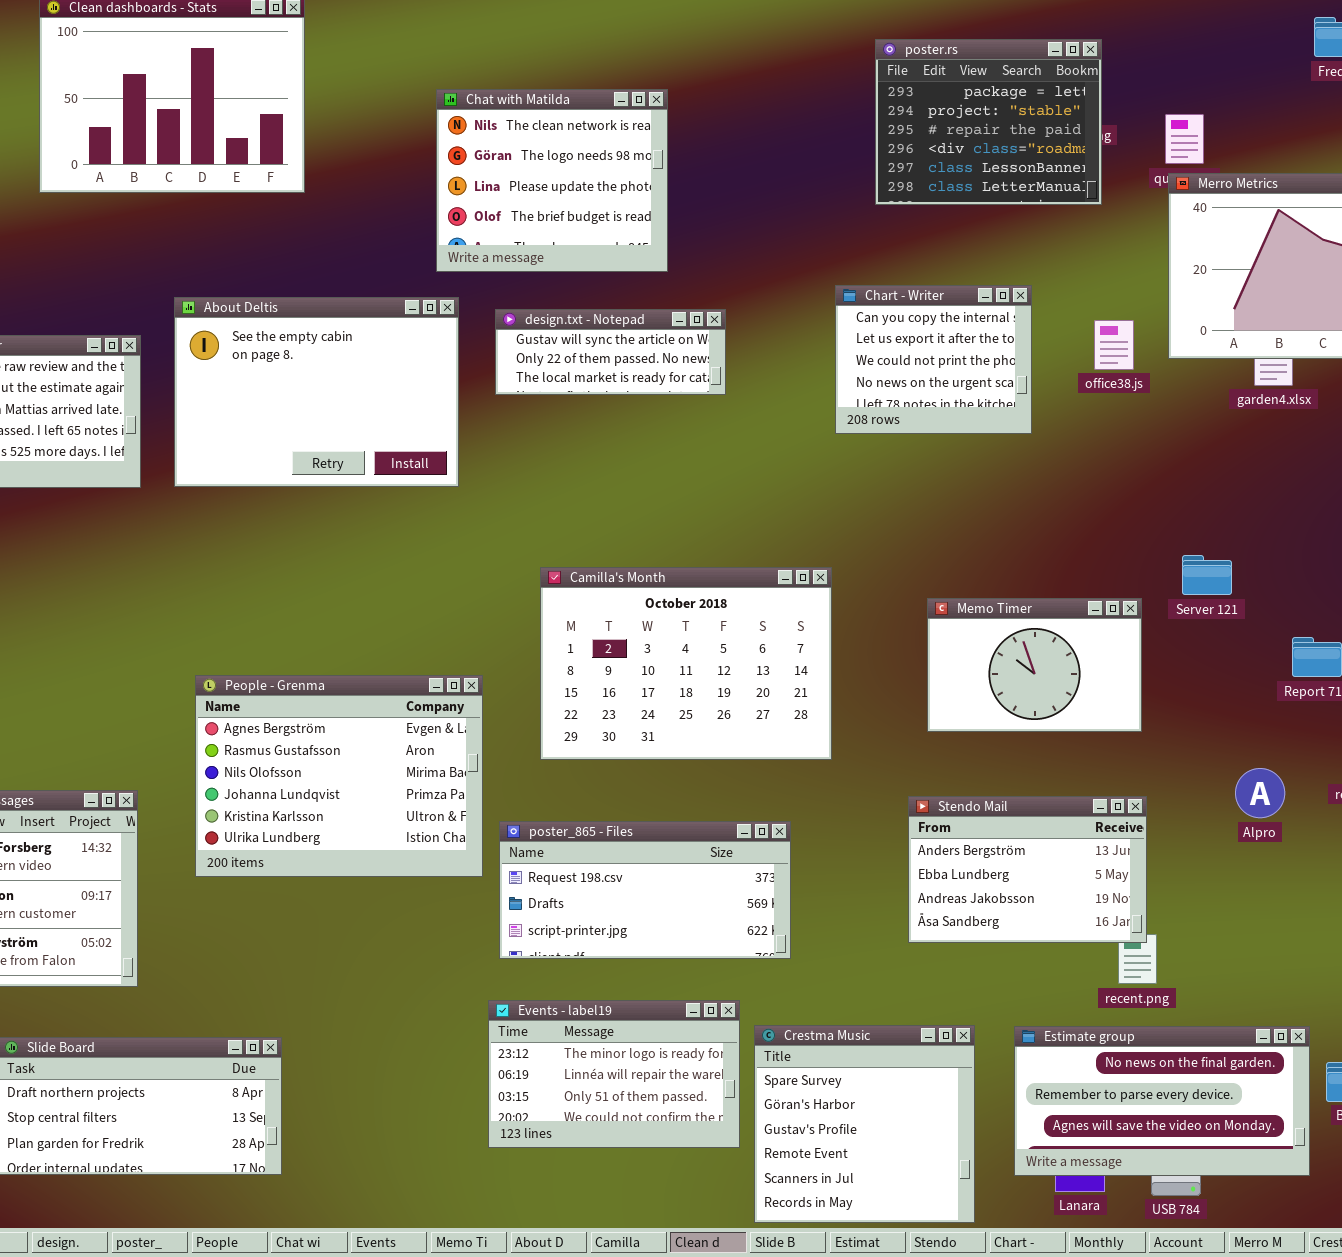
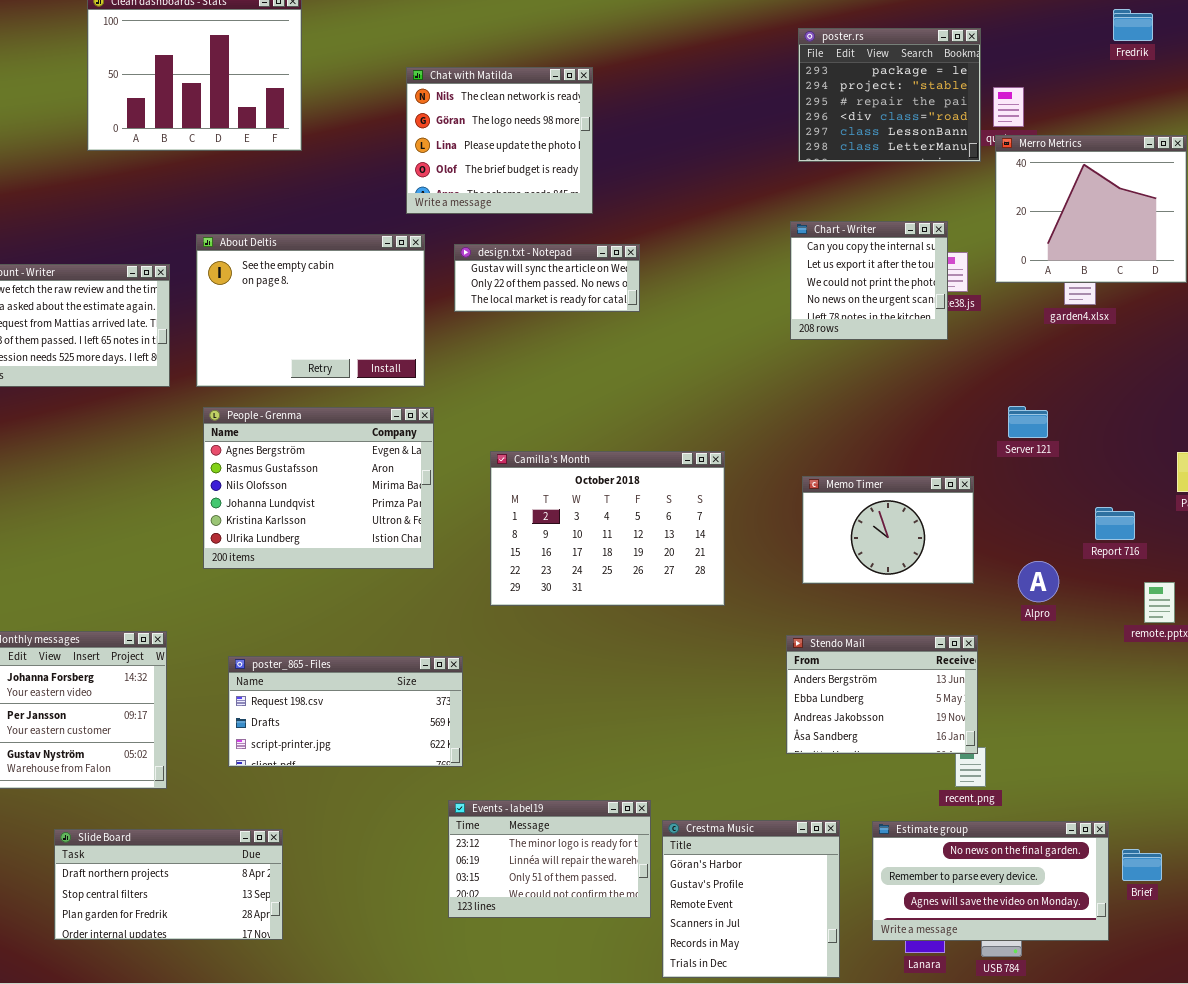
poster.rs: [875,39,1102,205] -> [798,28,981,162], moved
Chart - Writer: [835,285,1032,434] -> [790,221,948,340], moved
Server 121: [1182,555,1232,595] -> [1008,406,1048,438], moved
People - Grenma: [195,675,483,877] -> [203,407,434,569], moved
Alpro: [1235,768,1285,818] -> [1018,561,1059,602], moved
poster_865 - Files: [499,821,791,959] -> [228,656,463,767], moved
Crestma Music: [754,1025,975,1223] -> [662,820,840,978], scrolled down 1 row

